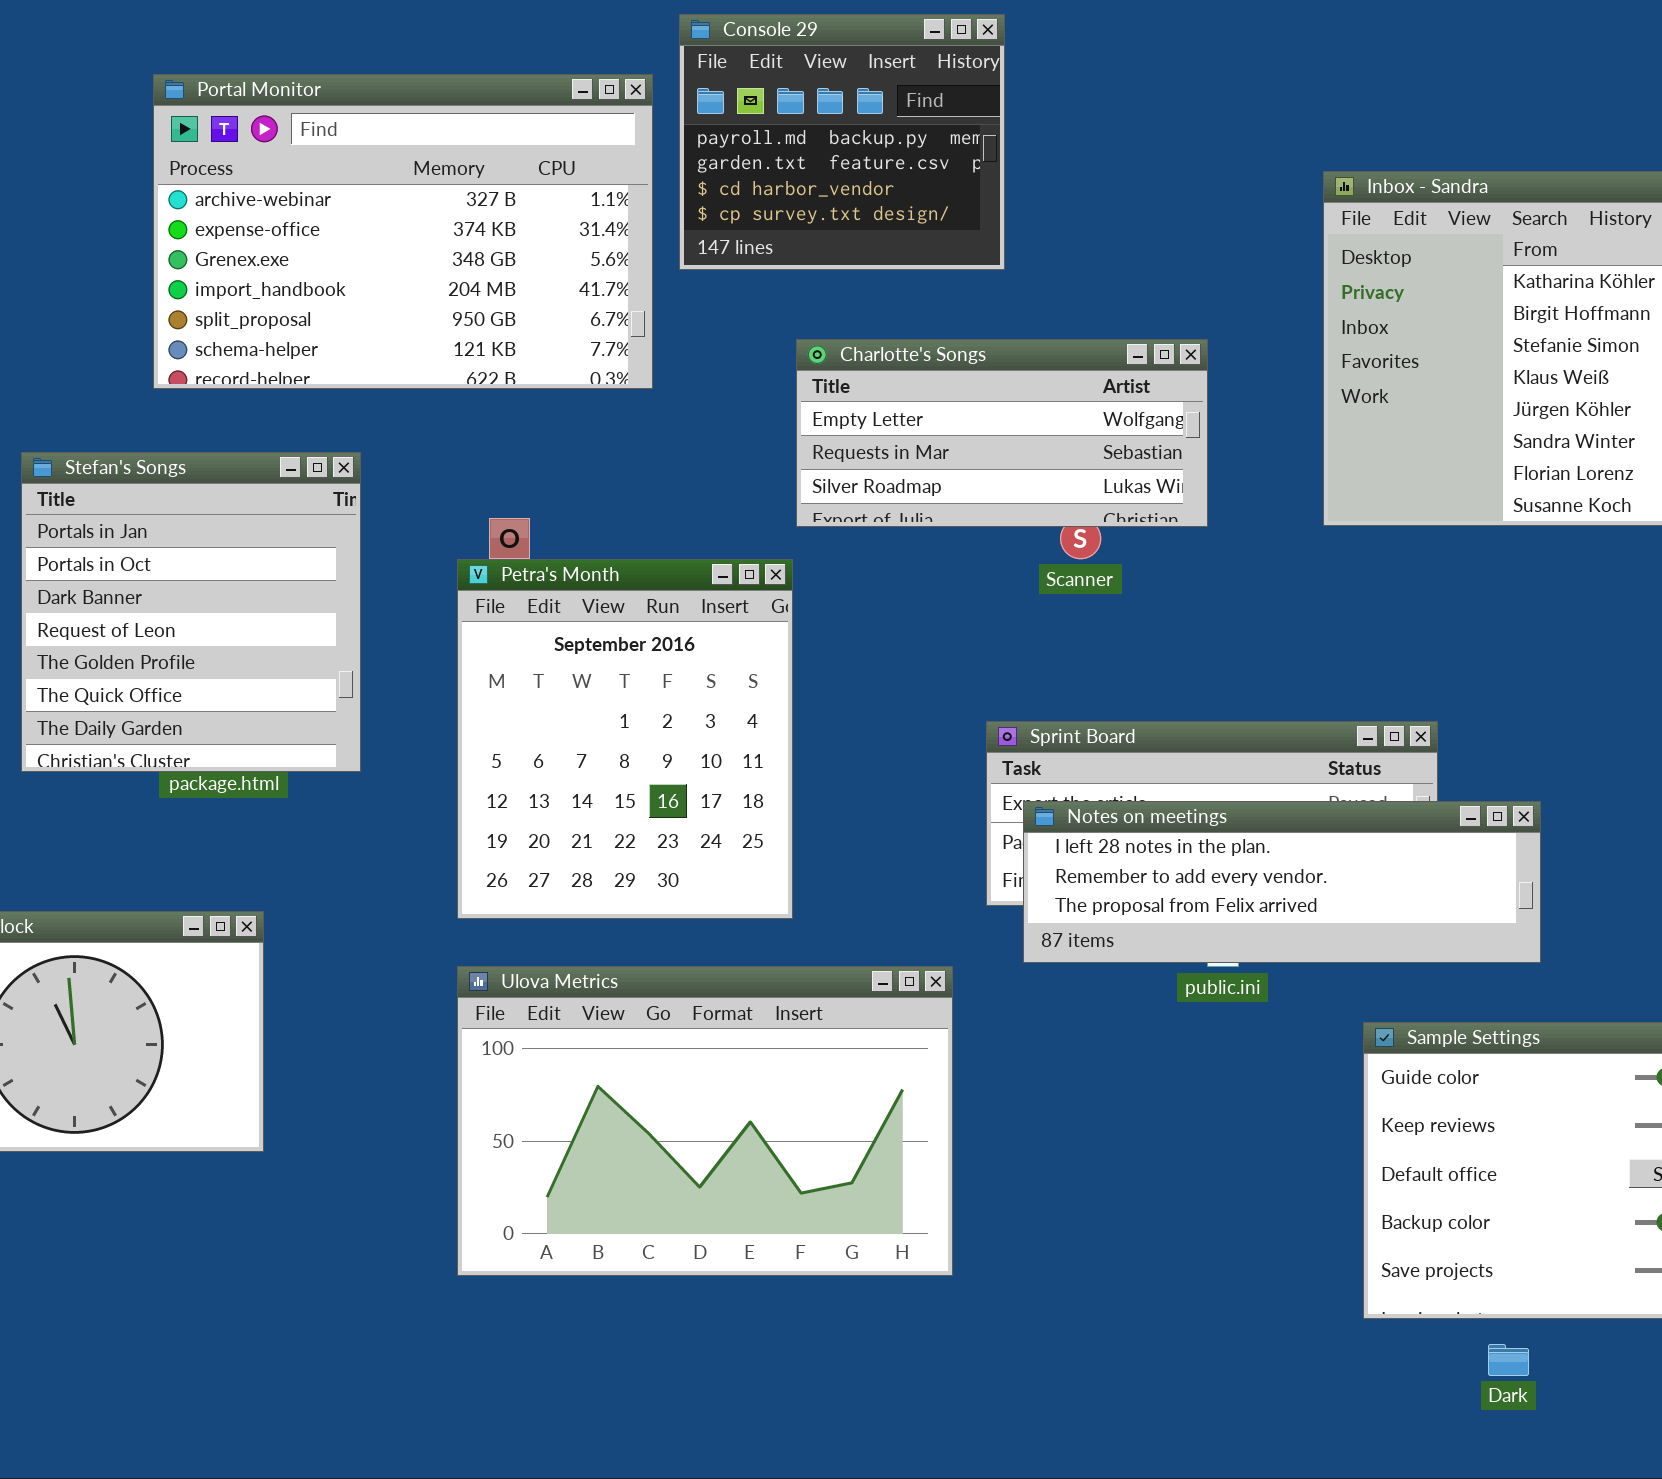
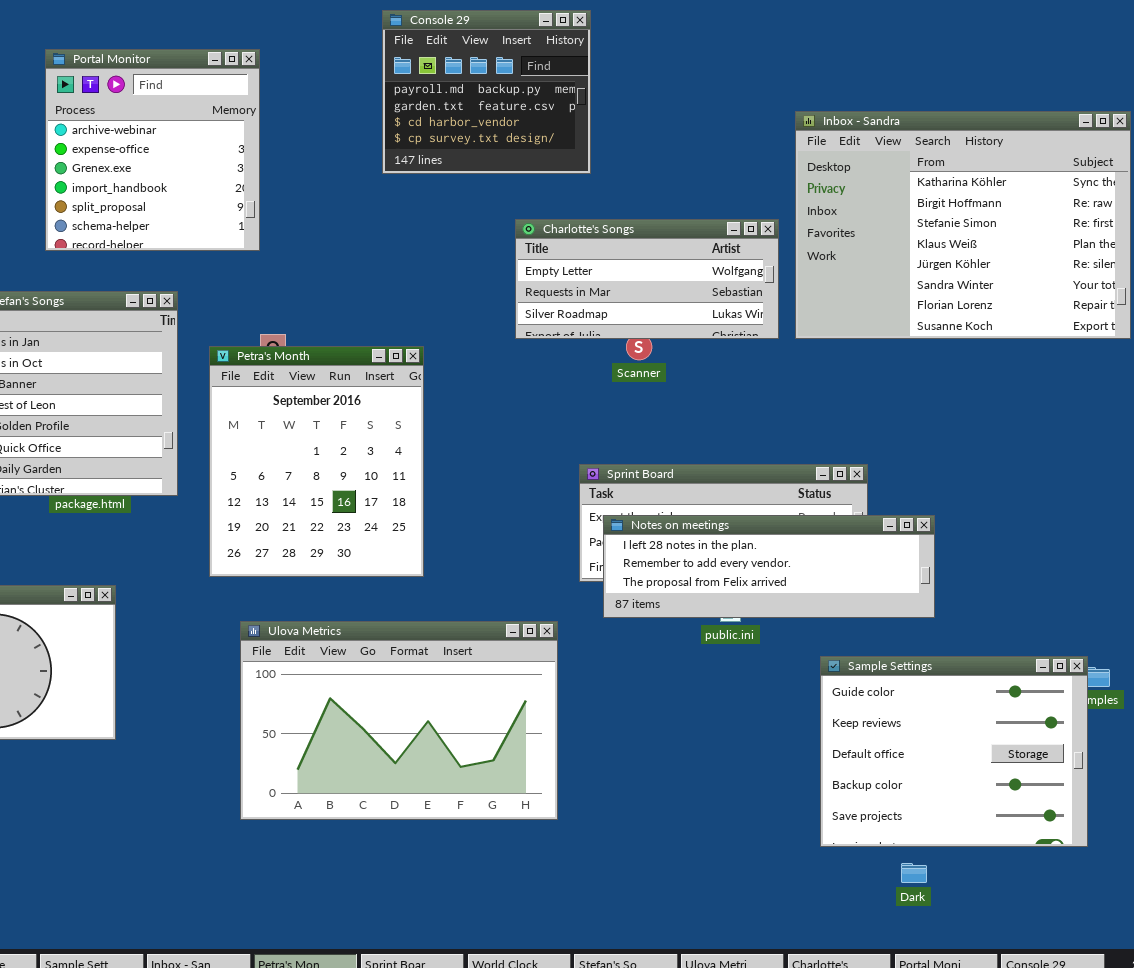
Portal Monitor: [153,74,653,389] -> [45,49,260,251], resized
Charlotte's Songs: [796,339,1208,527] -> [515,219,779,339], moved
Petra's Month: [457,559,793,919] -> [209,346,424,577], moved

